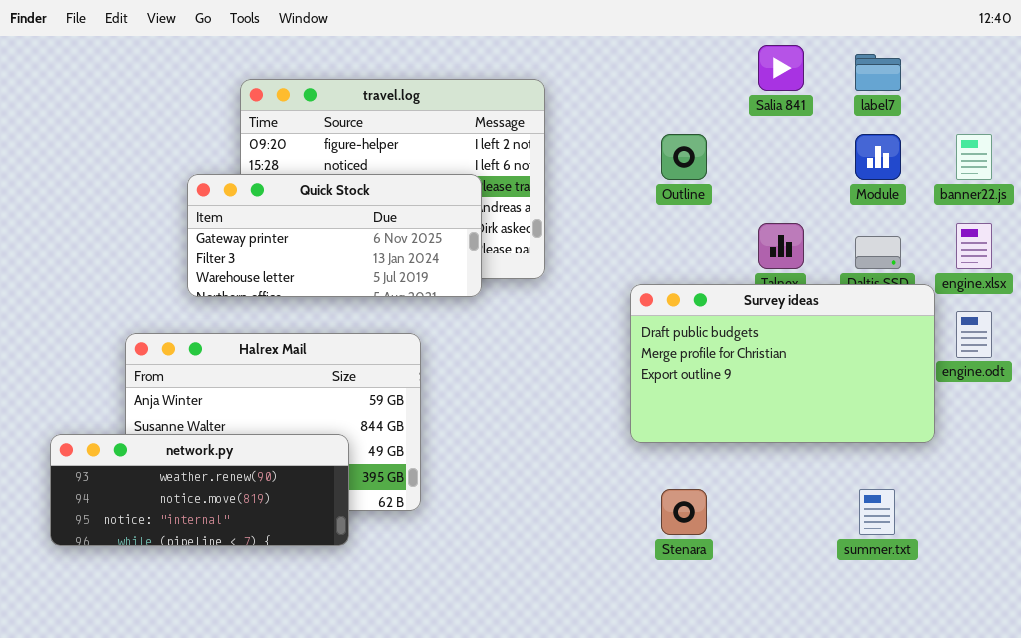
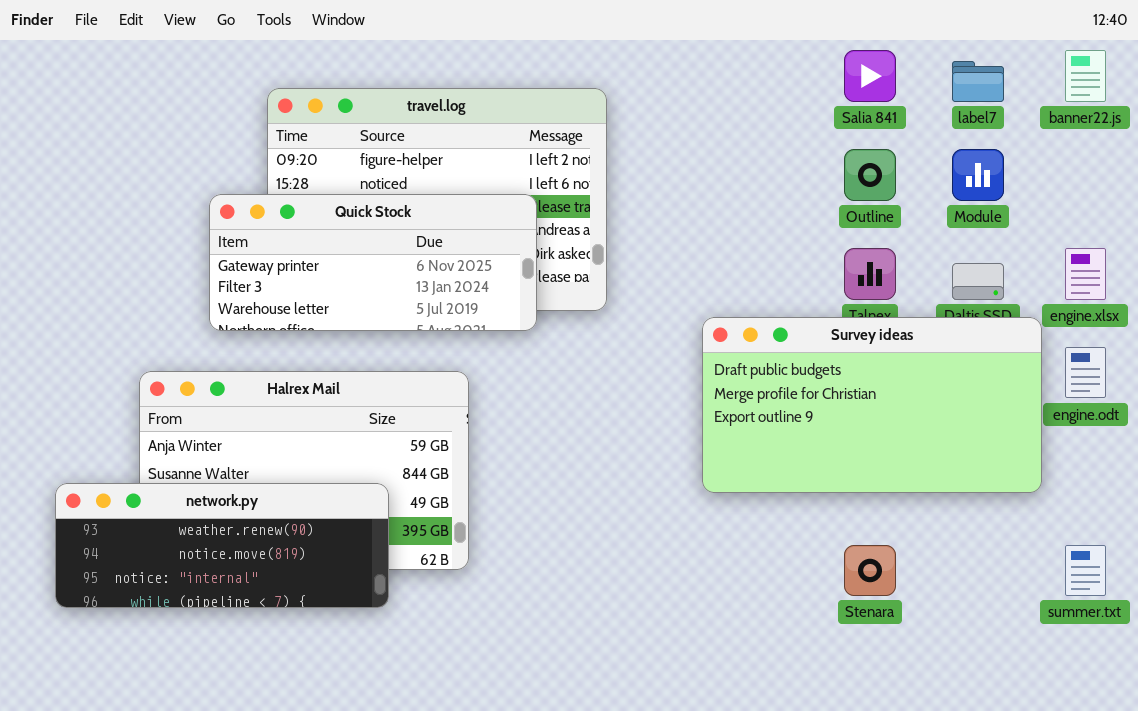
Outline: [661,134,707,180] -> [844,149,896,201], moved
banner22.js: [956,134,992,180] -> [1065,50,1106,102], moved
Stenara: [661,489,707,535] -> [844,545,896,596], moved
summer.txt: [859,489,895,535] -> [1065,545,1106,596], moved

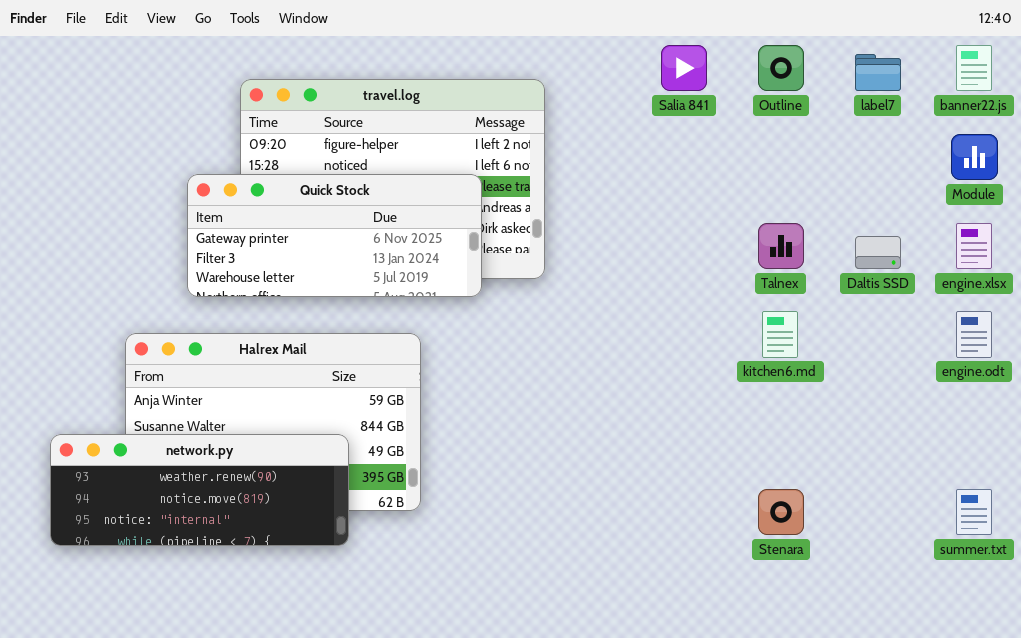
Salia 841: [844,50,896,102] -> [661,45,707,91], moved
Outline: [844,149,896,201] -> [758,45,804,91], moved
Module: [952,149,1004,201] -> [951,134,998,180], moved
Survey ideas: [702,317,1042,493] -> none, closed

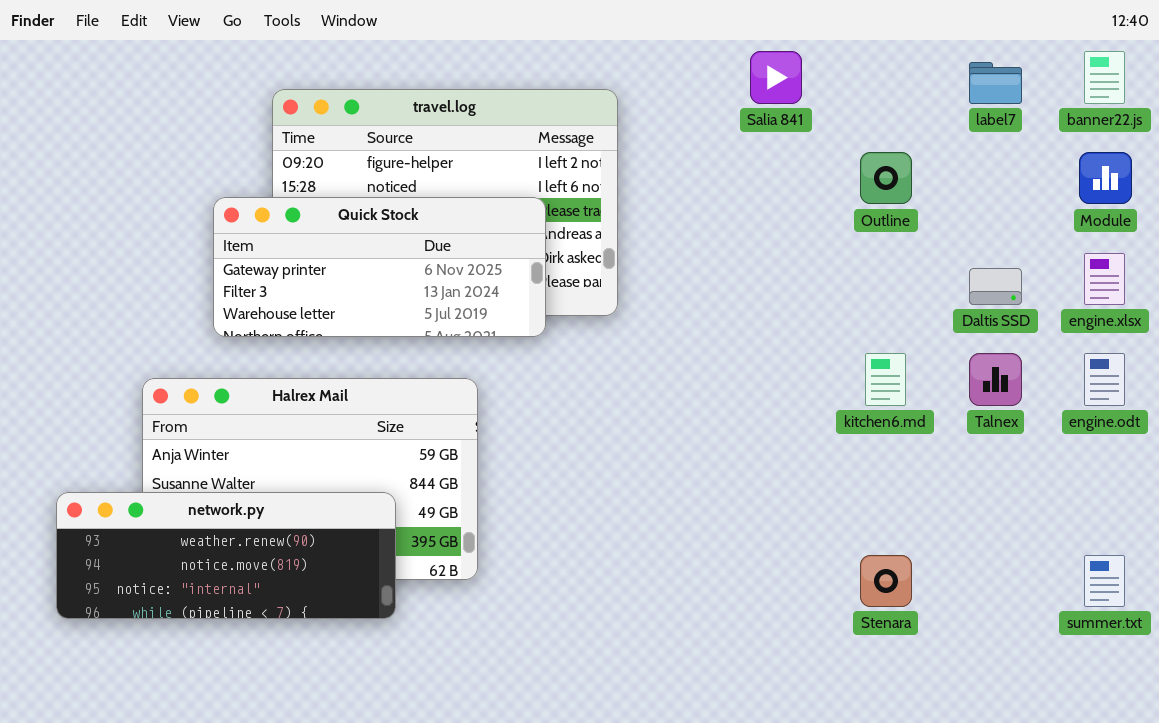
Outline: [758,45,804,91] -> [860,152,912,204], moved
Talnex: [758,223,804,269] -> [969,353,1022,406], moved

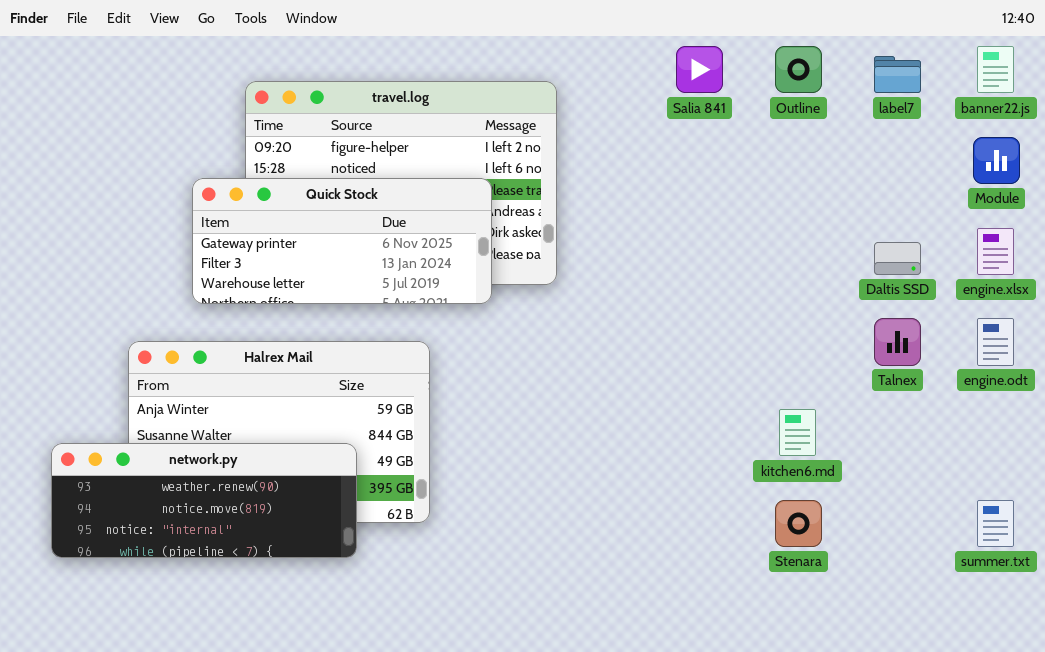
Outline: [860,152,912,204] -> [775,46,822,93], moved
kitchen6.md: [865,353,906,406] -> [779,409,816,456], moved

